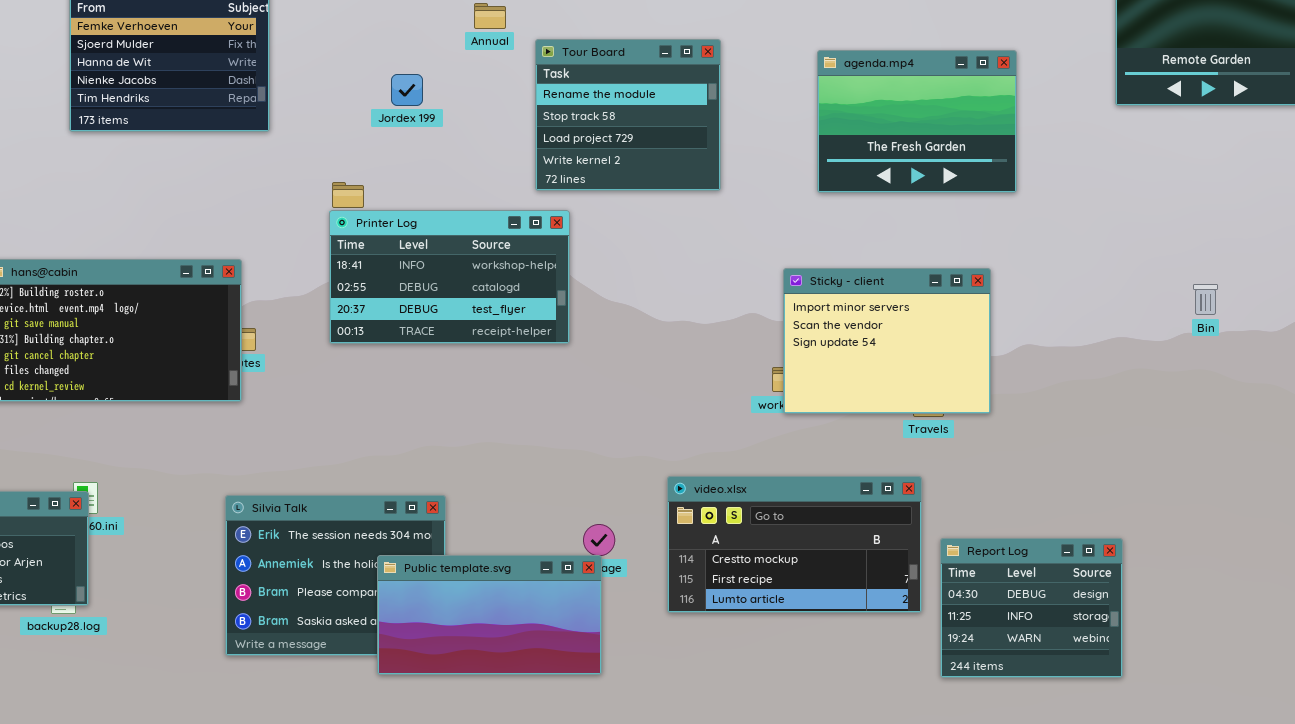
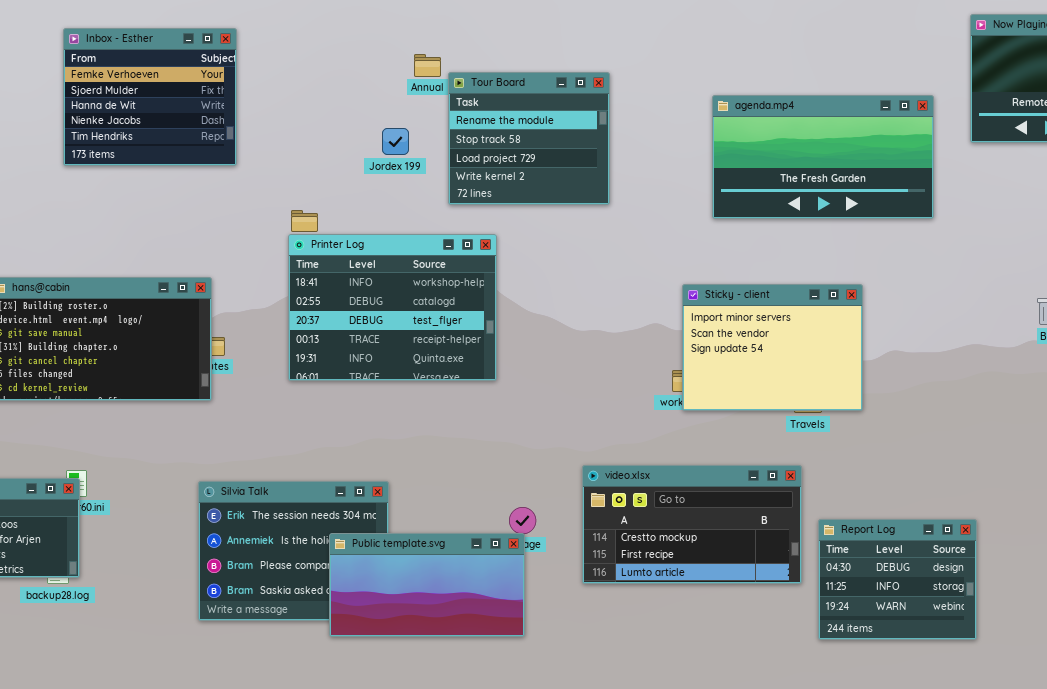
Tour Board: [535,39,721,191] -> [448,72,610,205], moved
agenda.mp4: [817,50,1017,193] -> [712,95,934,219], resized
Jordex 199: [391,74,423,106] -> [382,128,409,155], moved
Printer Log: [329,210,570,344] -> [288,234,497,381], resized

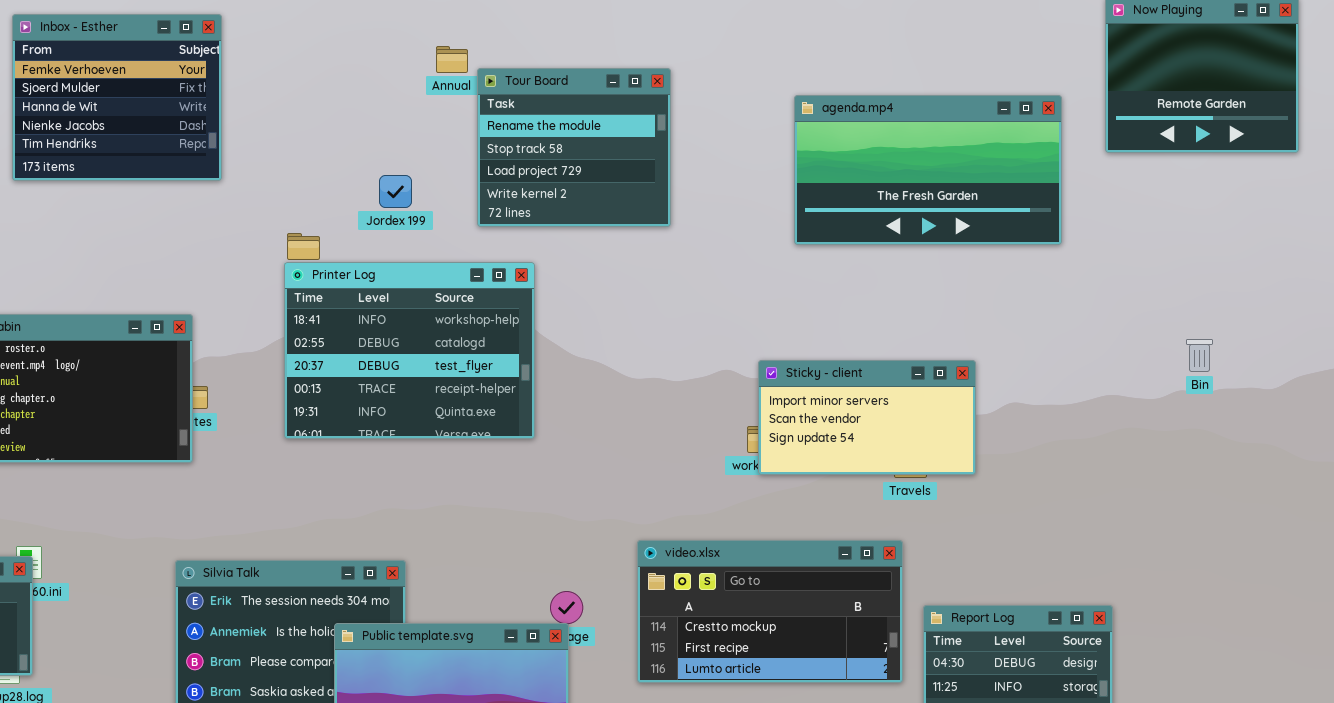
Jordex 199: [382,128,409,155] -> [379,175,412,208], moved
Sticky - client: [682,284,863,411] -> [758,360,976,475], resized

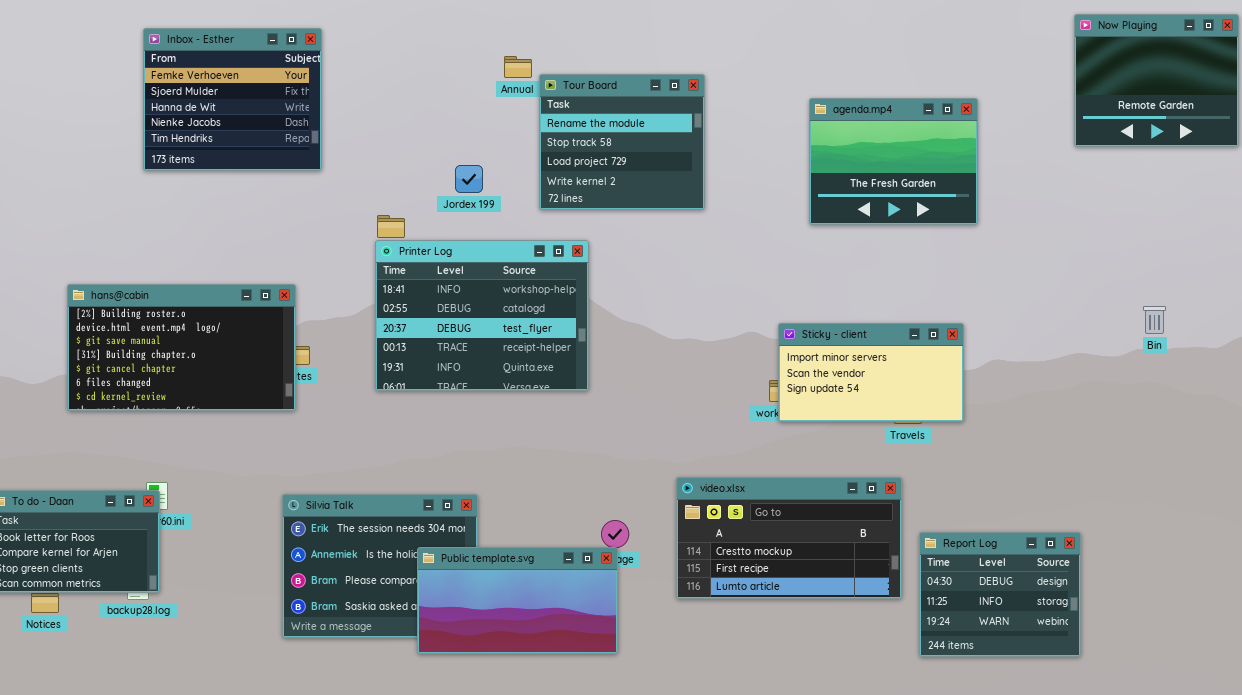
agenda.mp4: [794,95,1062,245] -> [809,98,978,225], resized

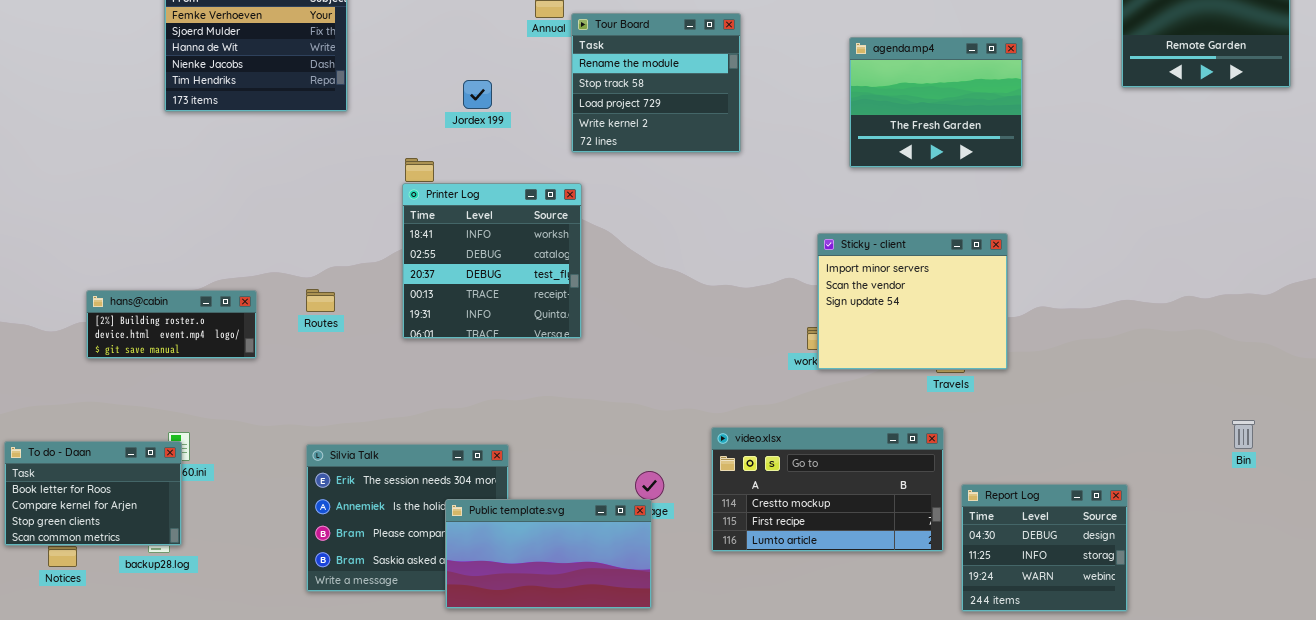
Jordex 199: [455,165,483,193] -> [463,80,492,109], moved
Printer Log: [375,240,589,391] -> [402,183,582,339], resized
hans@cabin: [67,284,296,411] -> [86,290,257,359], resized
Bin: [1143,306,1166,334] -> [1232,420,1255,449], moved
Sticky - client: [778,323,964,422] -> [817,233,1008,370], resized

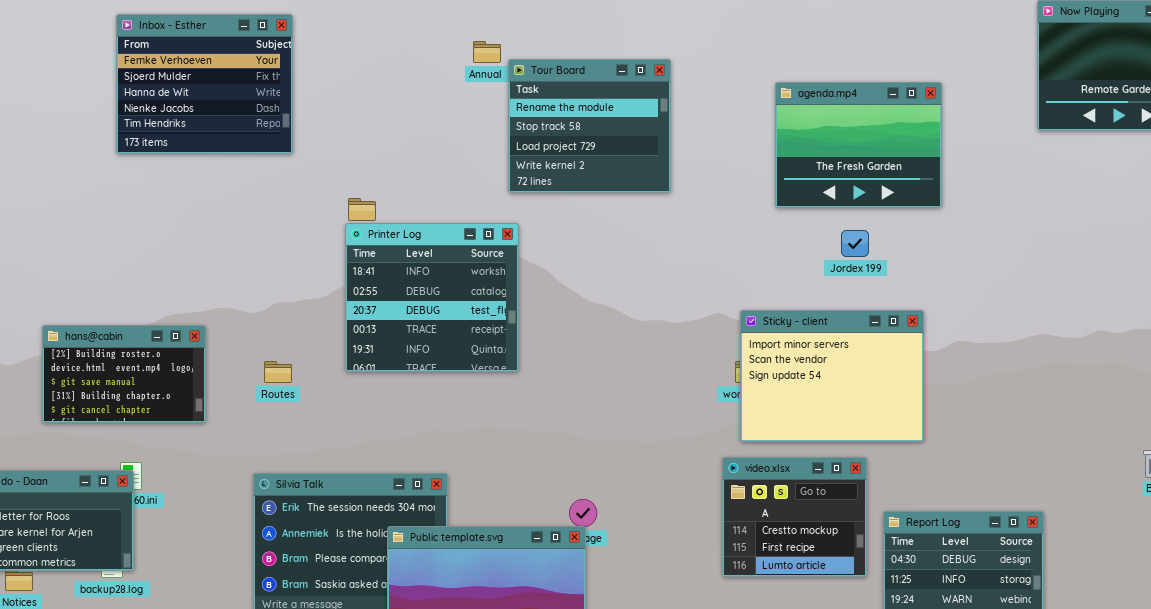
Jordex 199: [463,80,492,109] -> [841,230,869,257], moved
Sticky - client: [817,233,1008,370] -> [740,310,924,442], moved
Routes: [306,289,335,312] -> [264,361,292,383], moved
hans@cabin: [86,290,257,359] -> [42,325,206,423], resized
video.xlsx: [711,427,944,552] -> [722,457,867,577], resized

